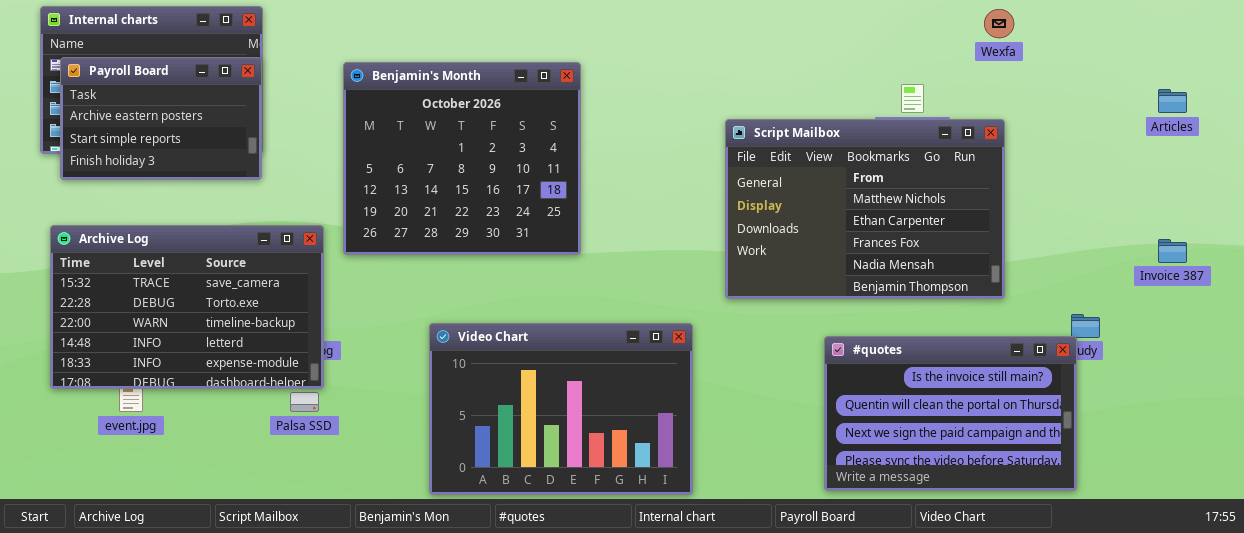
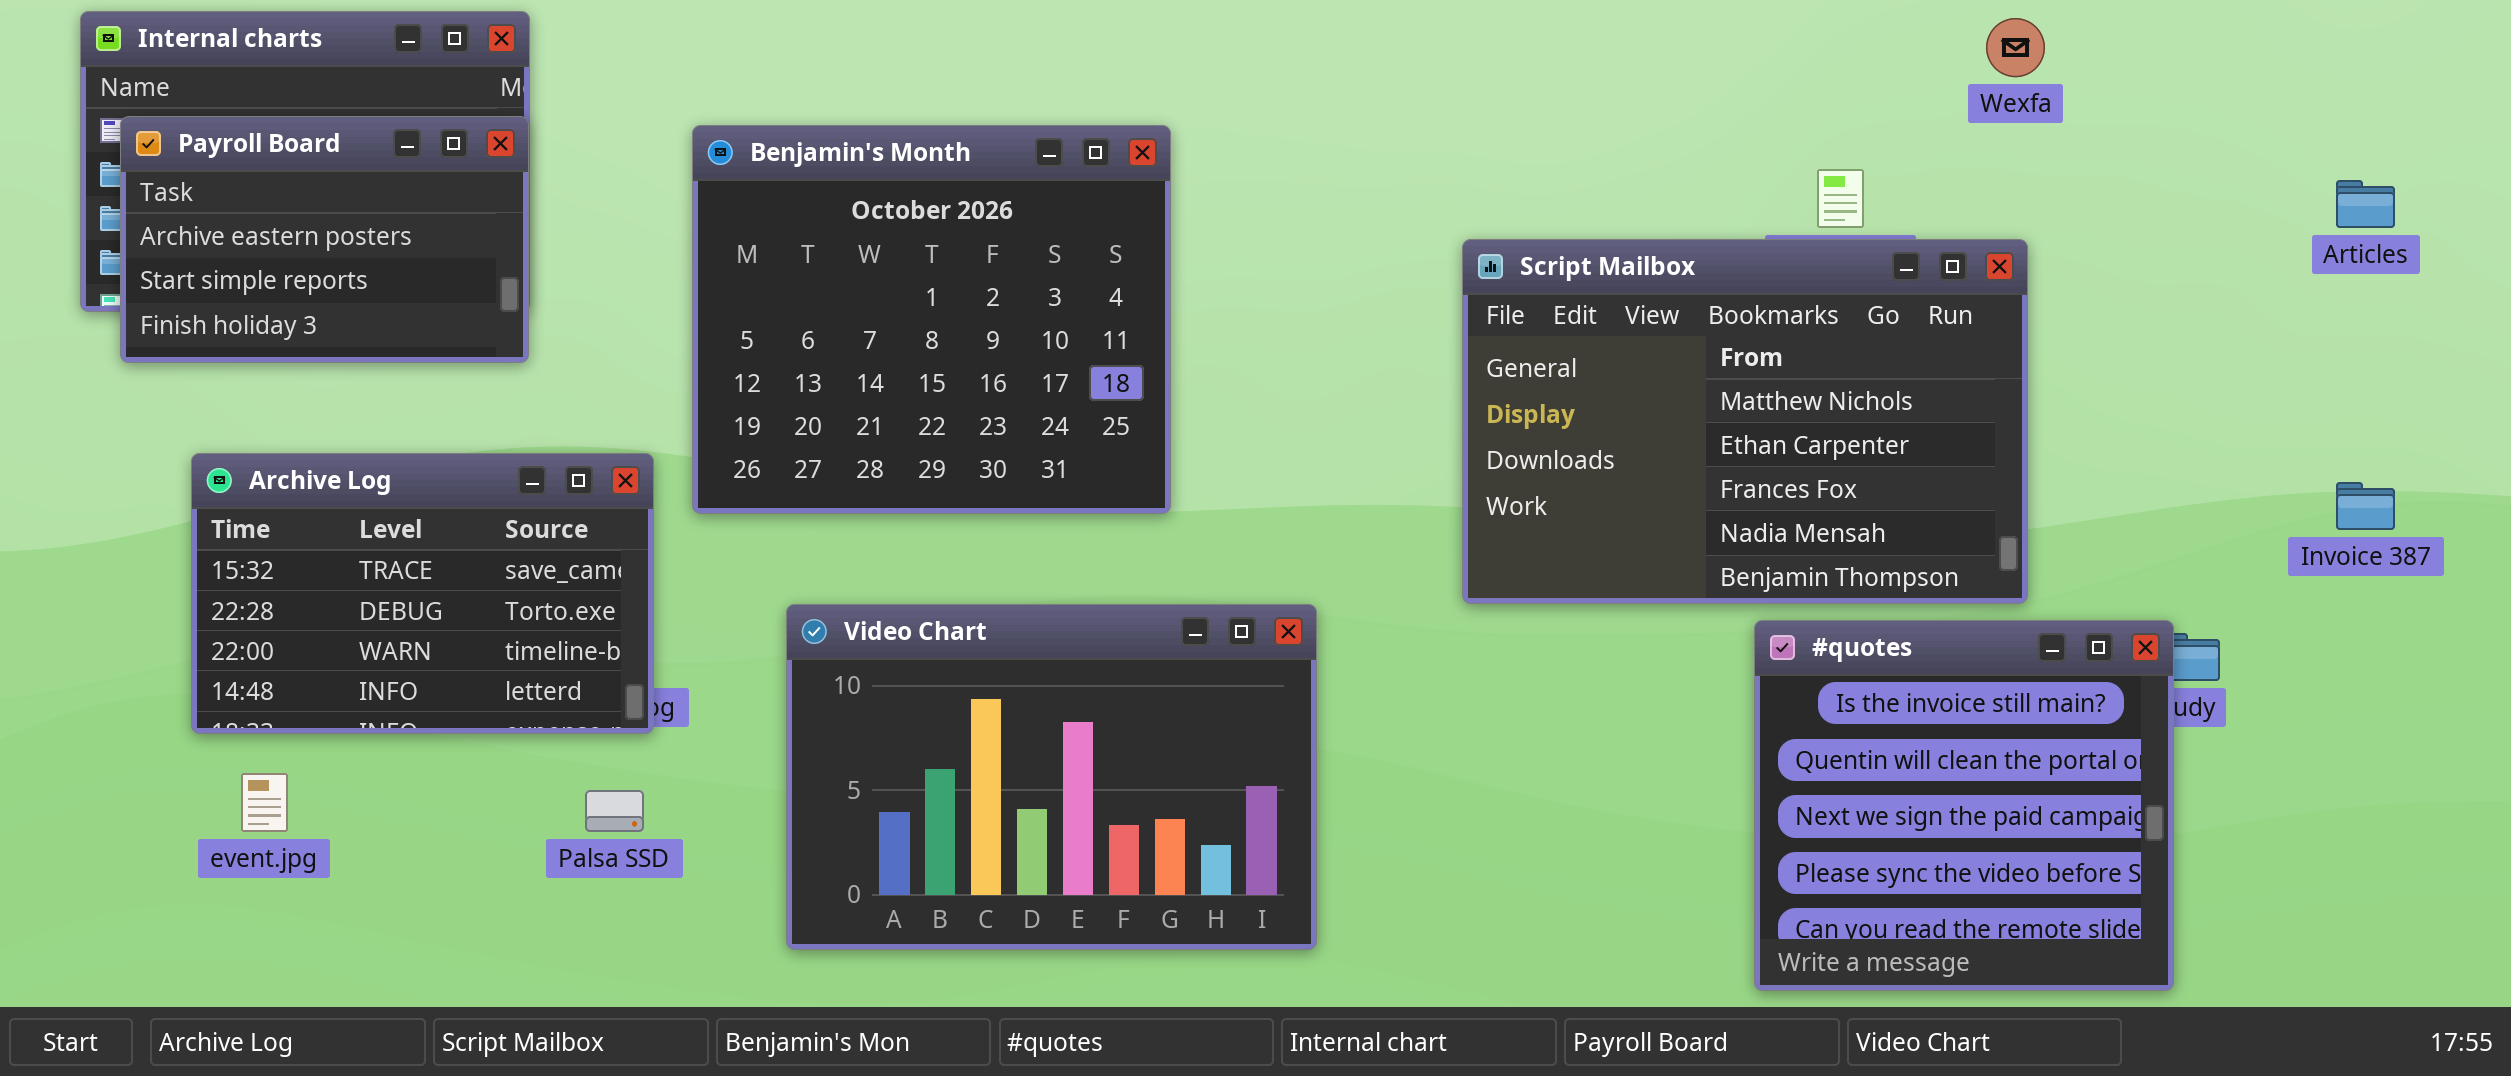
Archive Log: [50,225,324,389] -> [191,453,654,734], resized
Video Chart: [429,323,693,495] -> [786,604,1317,950], moved
#quotes: [824,336,1077,491] -> [1754,620,2174,991], resized

